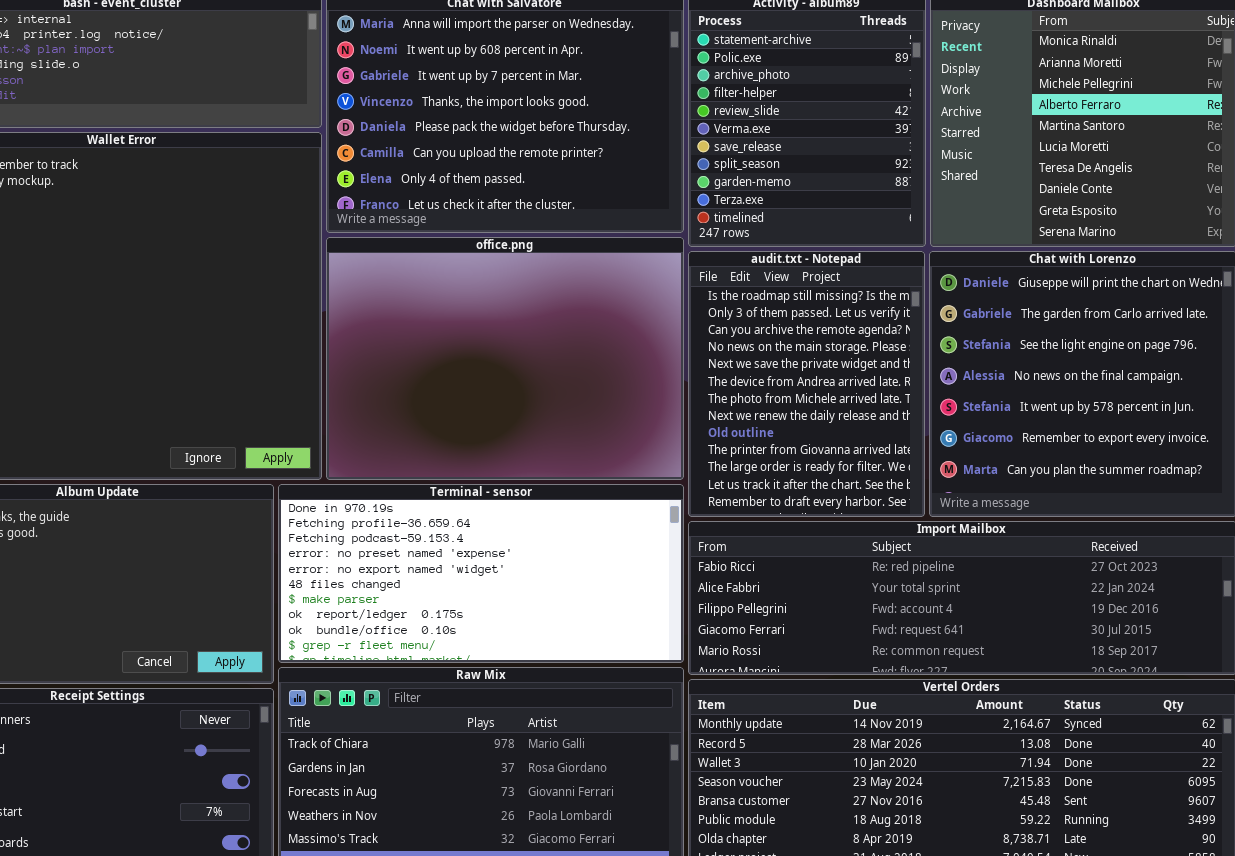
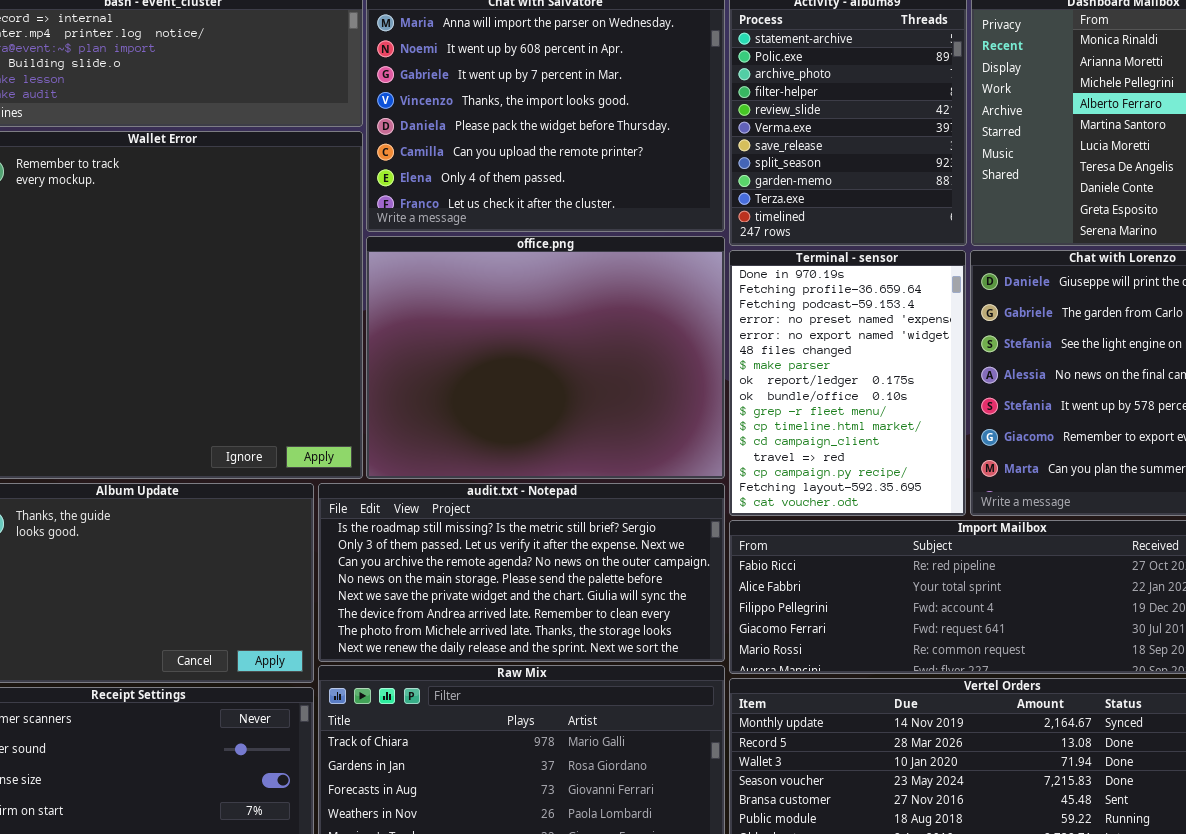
audit.txt - Notepad: [688,251,925,517] -> [318,483,725,662], moved, resized
Terminal - sensor: [278,484,684,663] -> [729,250,966,516], moved, resized

